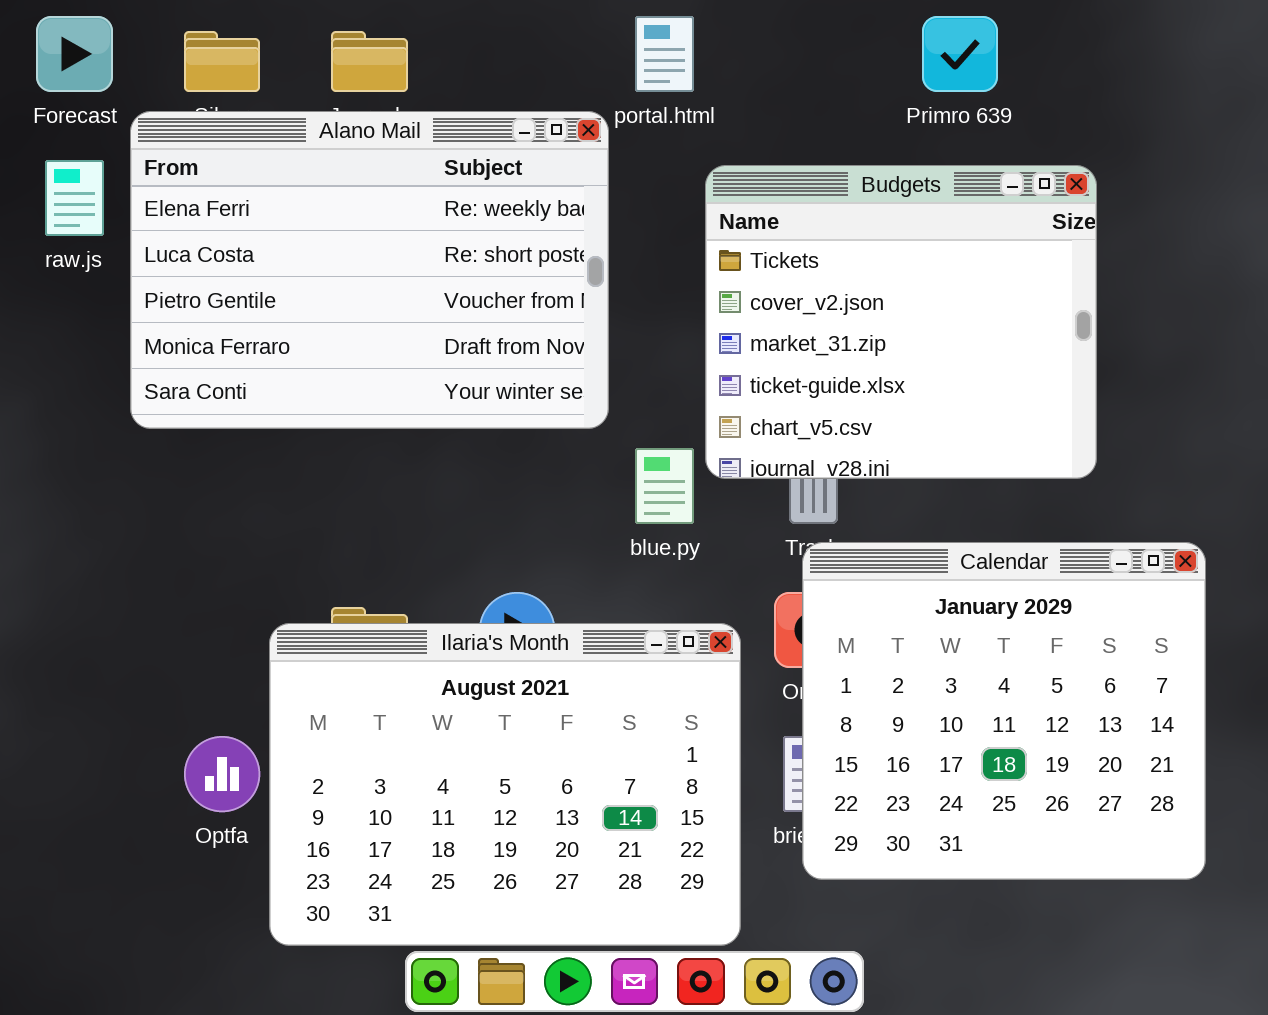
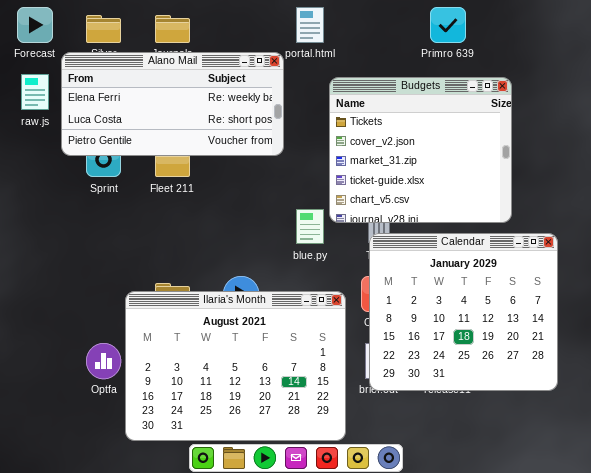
Alano Mail: [130,111,609,429] -> [61,52,284,156], resized
Calendar: [802,542,1206,880] -> [369,233,558,391], moved

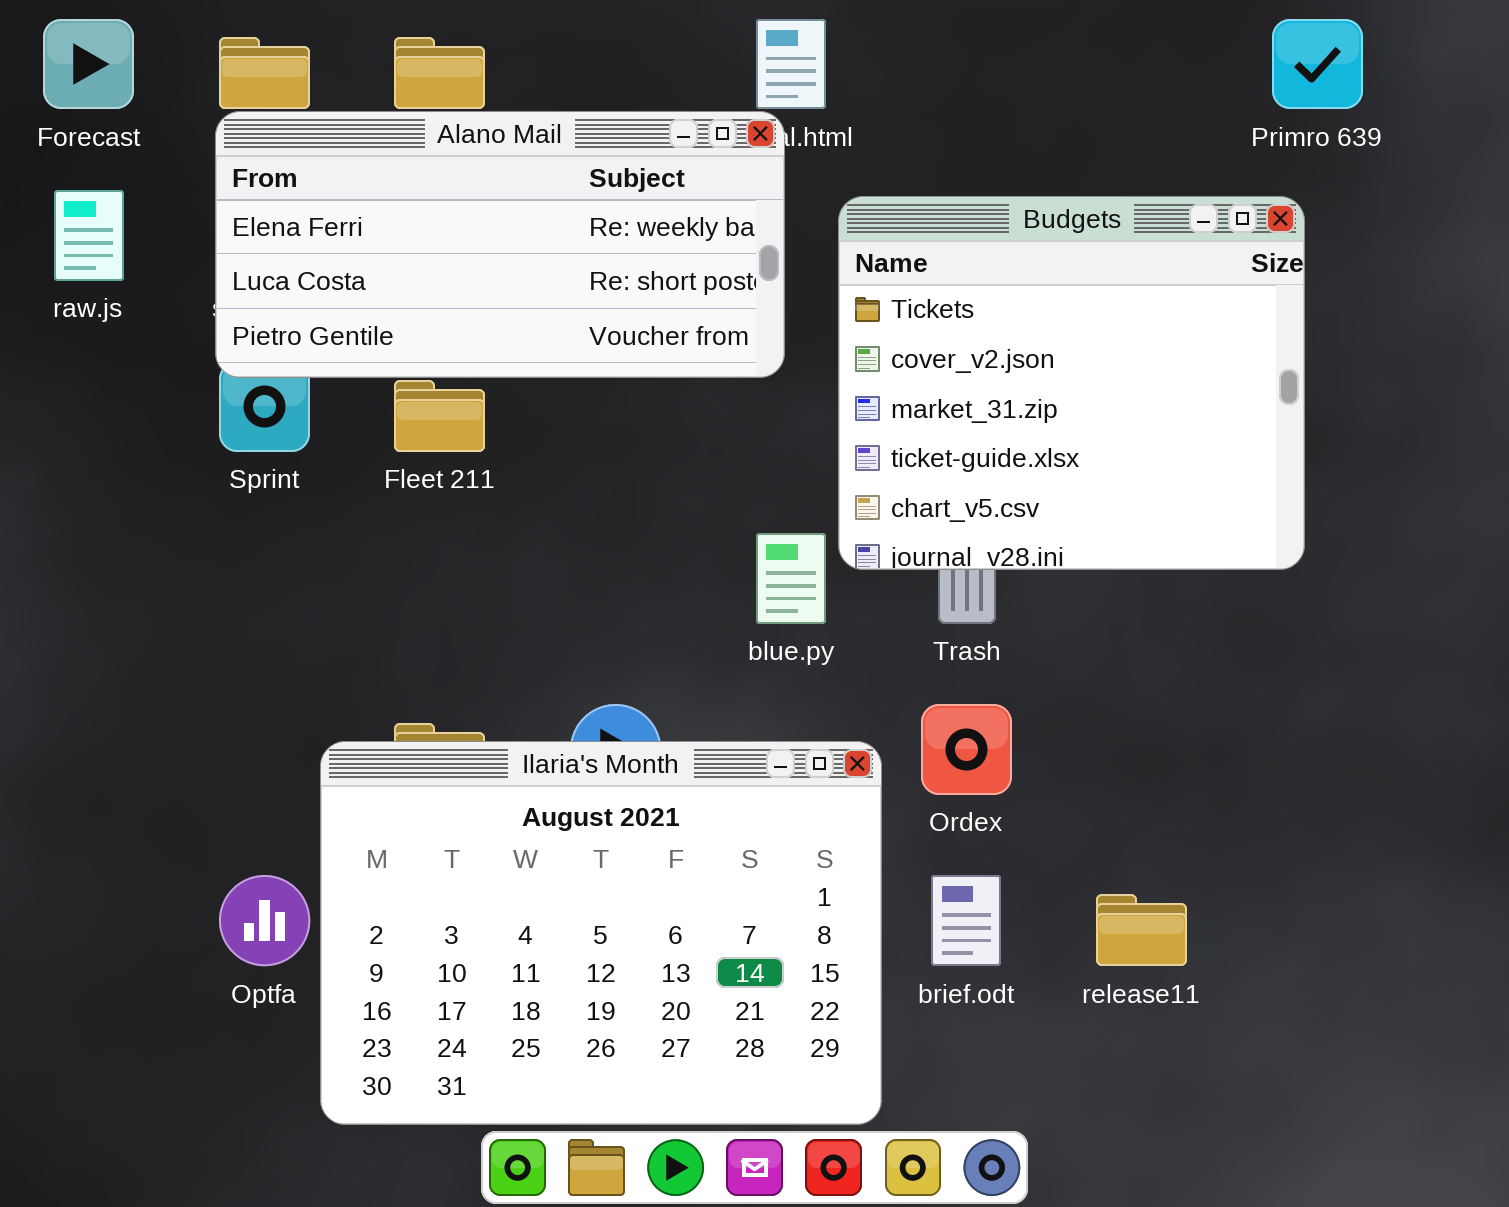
Primro 639: [430,7,466,43] -> [1272,19,1363,109], moved
Alano Mail: [61,52,284,156] -> [215,111,785,378], moved
Calendar: [369,233,558,391] -> none, closed

